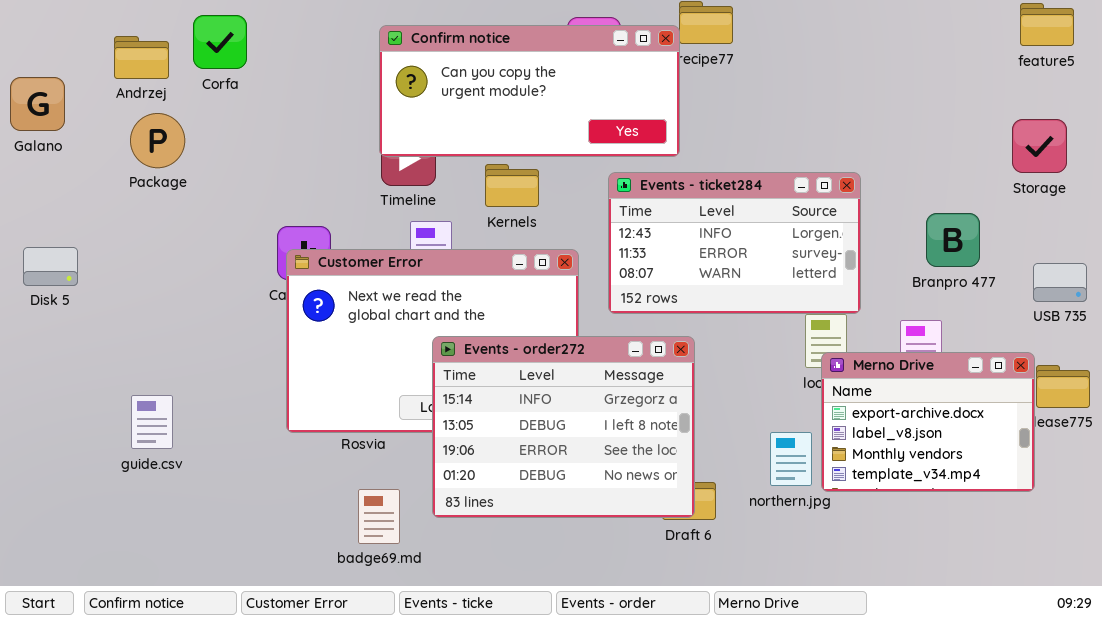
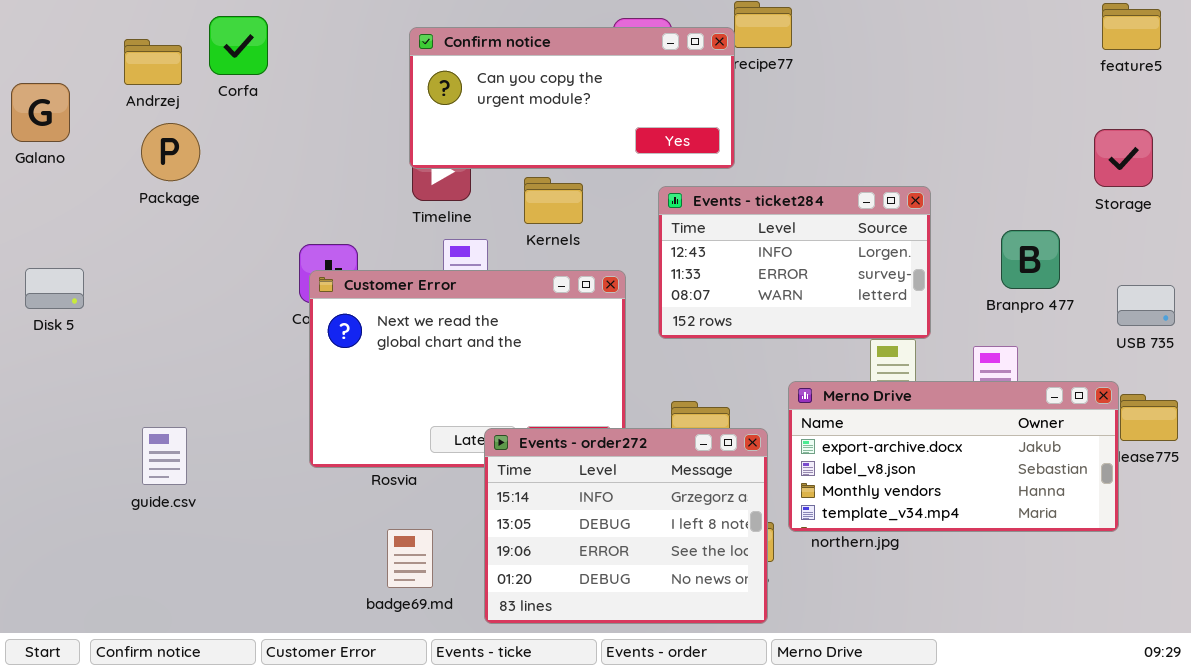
Events - order272: [432,336,695,518] -> [484,428,768,624], moved
Merno Drive: [821,352,1035,492] -> [788,381,1119,532], resized

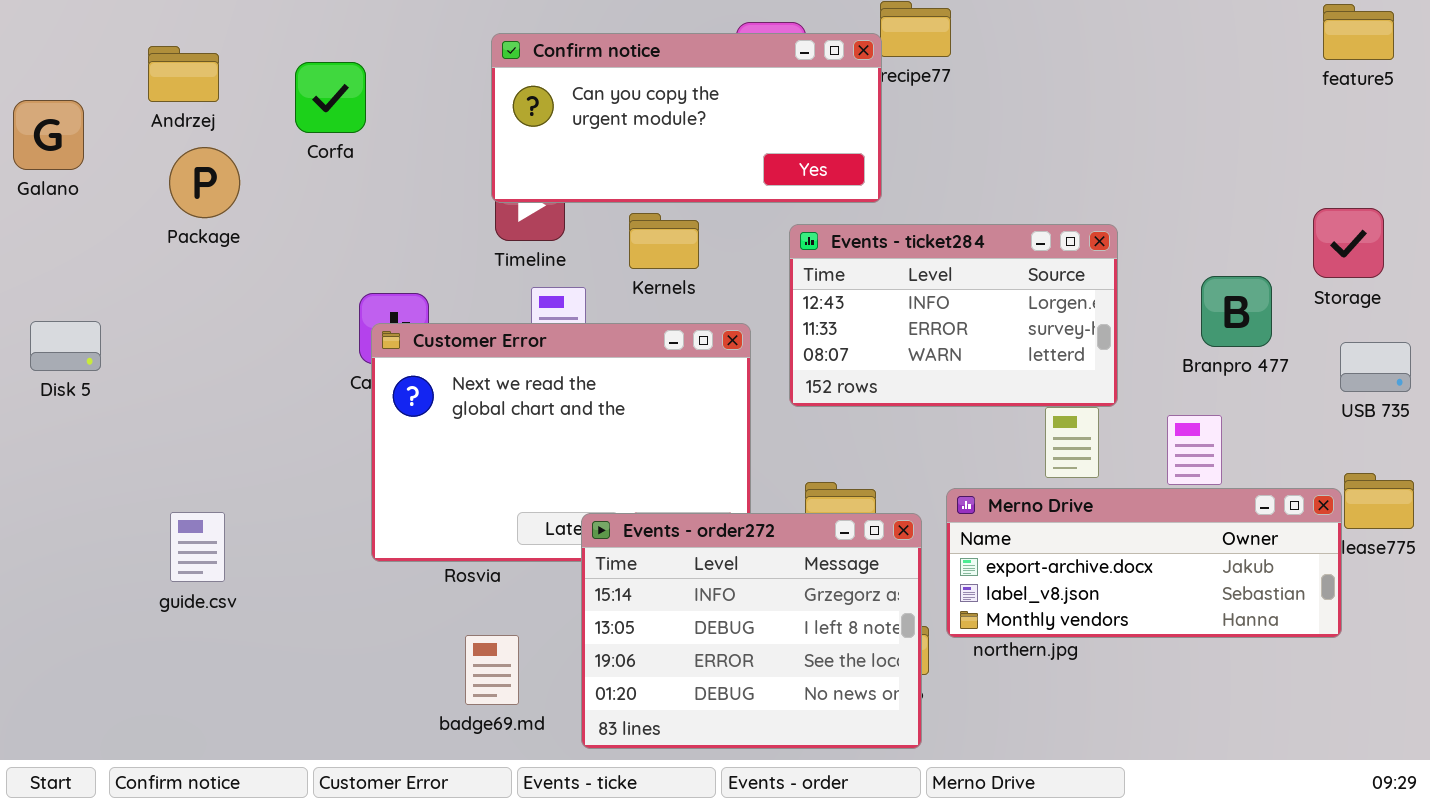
Corfa: [209,16,268,75] -> [295,62,366,133], moved
Storage: [1094,129,1153,187] -> [1313,208,1384,278], moved
Merno Drive: [788,381,1119,532] -> [946,488,1342,638], resized

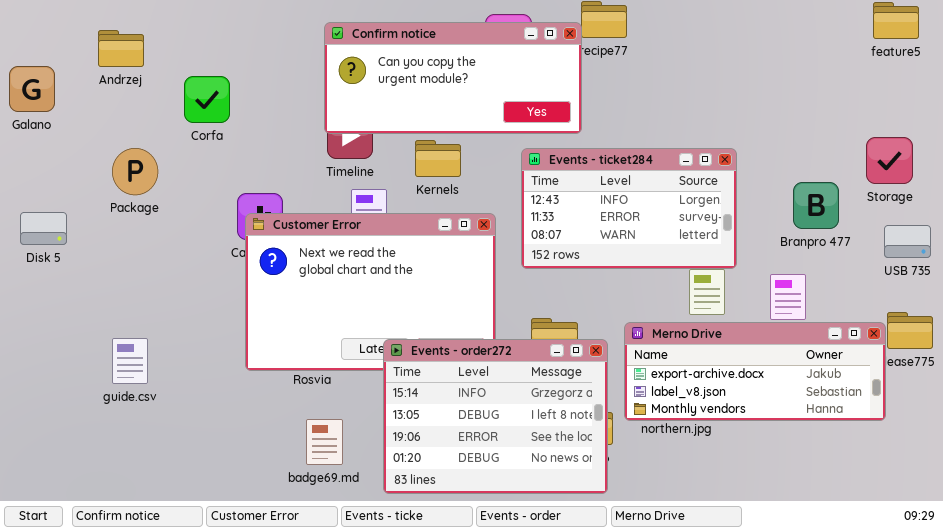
Corfa: [295,62,366,133] -> [184,76,230,123], moved
Package: [169,147,240,218] -> [112,148,158,195], moved

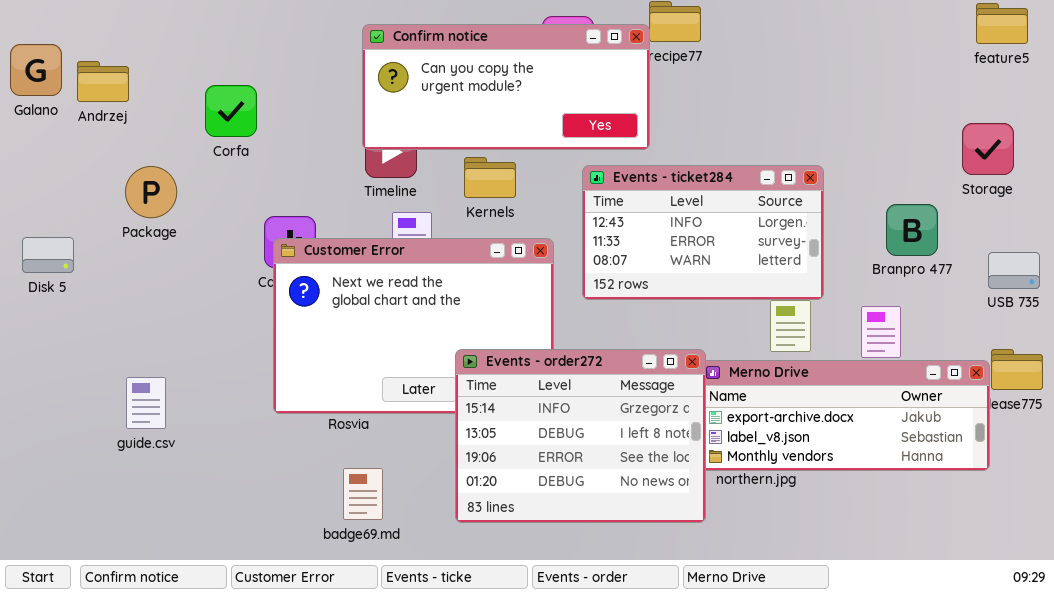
Andrzej: [98,30,144,67] -> [77,61,129,102], moved
Galano: [9,66,55,112] -> [10,44,62,96], moved
Storage: [866,137,913,184] -> [962,123,1014,175], moved
Events - order272: [383,339,608,494] -> [455,349,706,523], moved

